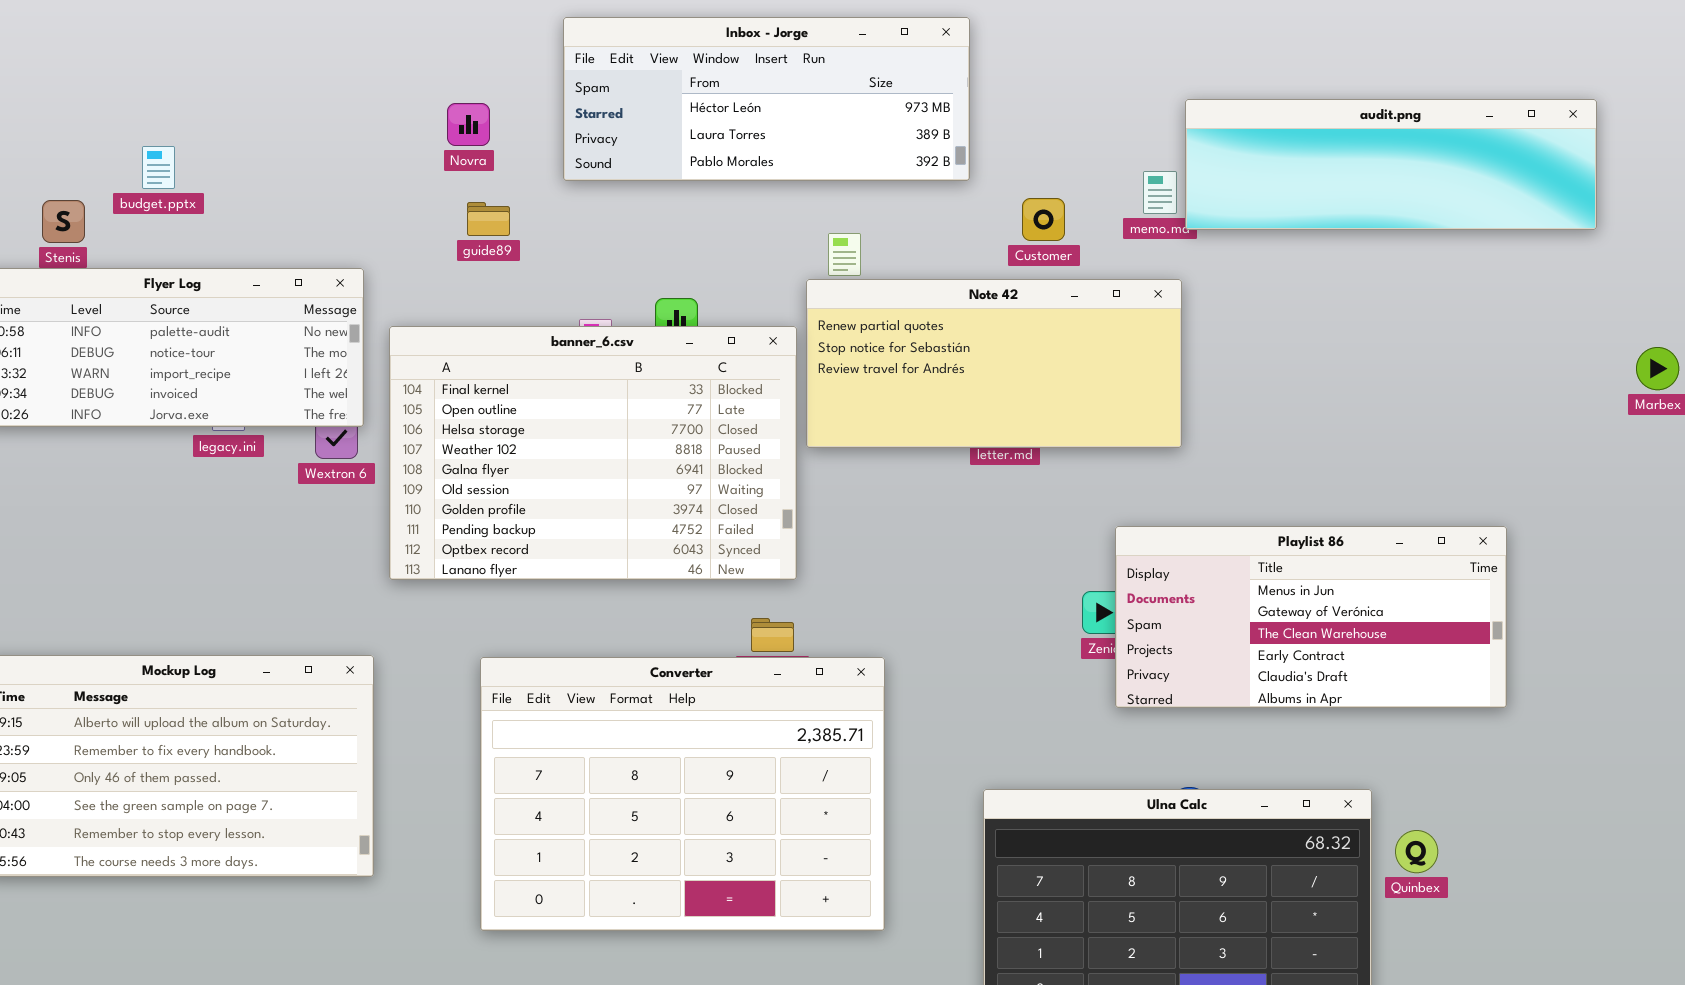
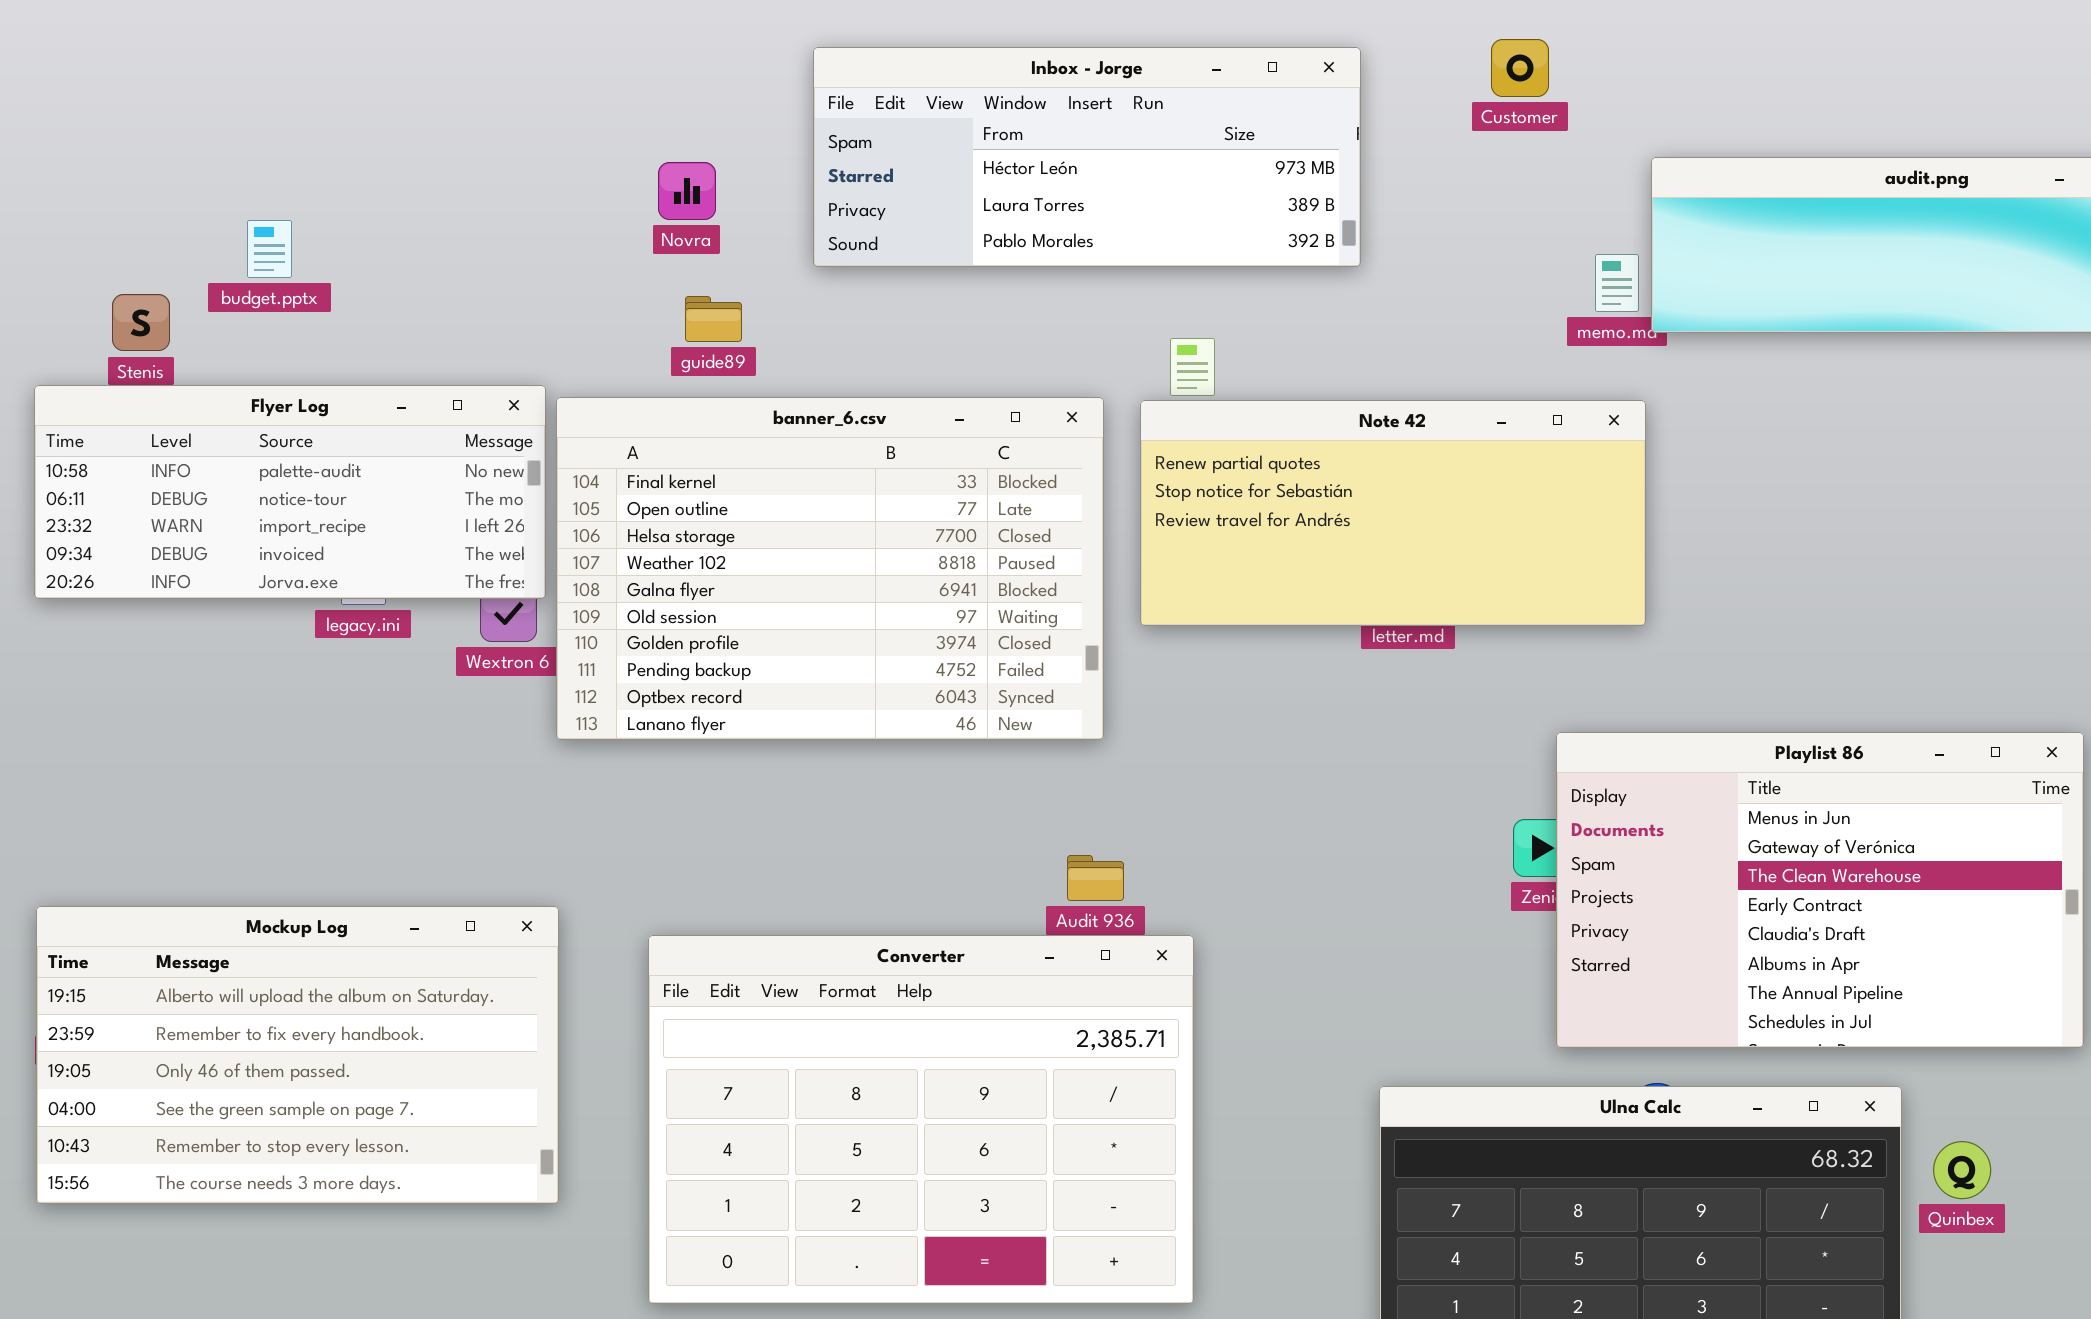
Customer: [1022,198,1065,241] -> [1491,39,1549,97], moved
banner_6.csv: [389,326,797,580] -> [556,397,1104,740], moved
Playlist 86: [1115,526,1507,708] -> [1556,732,2084,1048], resized
Converter: [480,657,885,931] -> [648,935,1194,1304], moved

